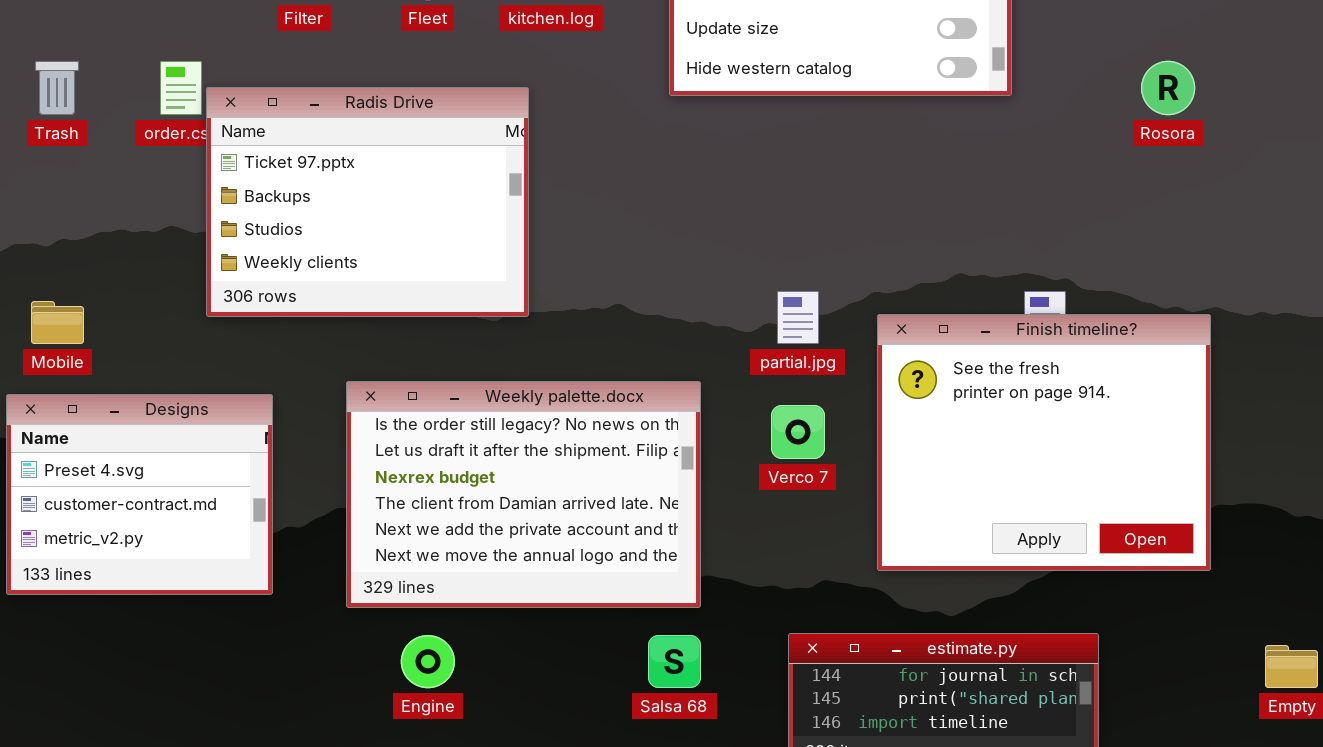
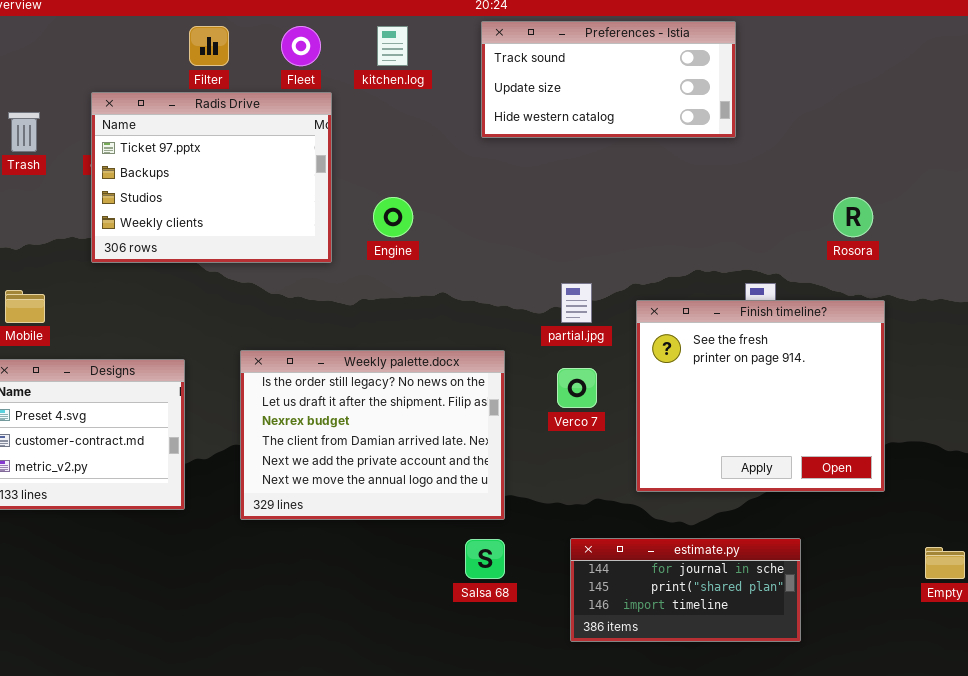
Rosora: [1141,61,1195,115] -> [833,197,873,237], moved
Radis Drive: [206,87,529,317] -> [91,92,332,263], moved
Engine: [401,635,455,688] -> [373,197,413,237], moved

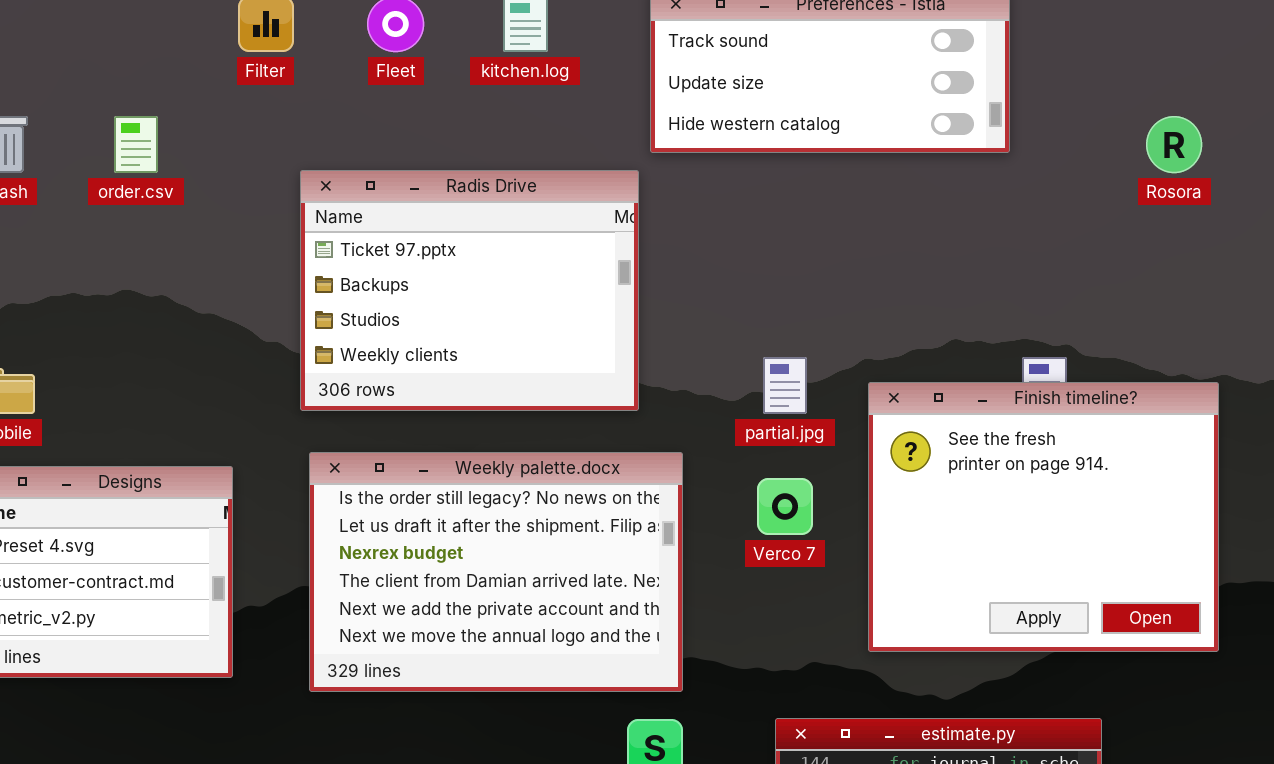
Radis Drive: [91,92,332,263] -> [300,170,639,411], moved
Rosora: [833,197,873,237] -> [1146,116,1202,173], moved

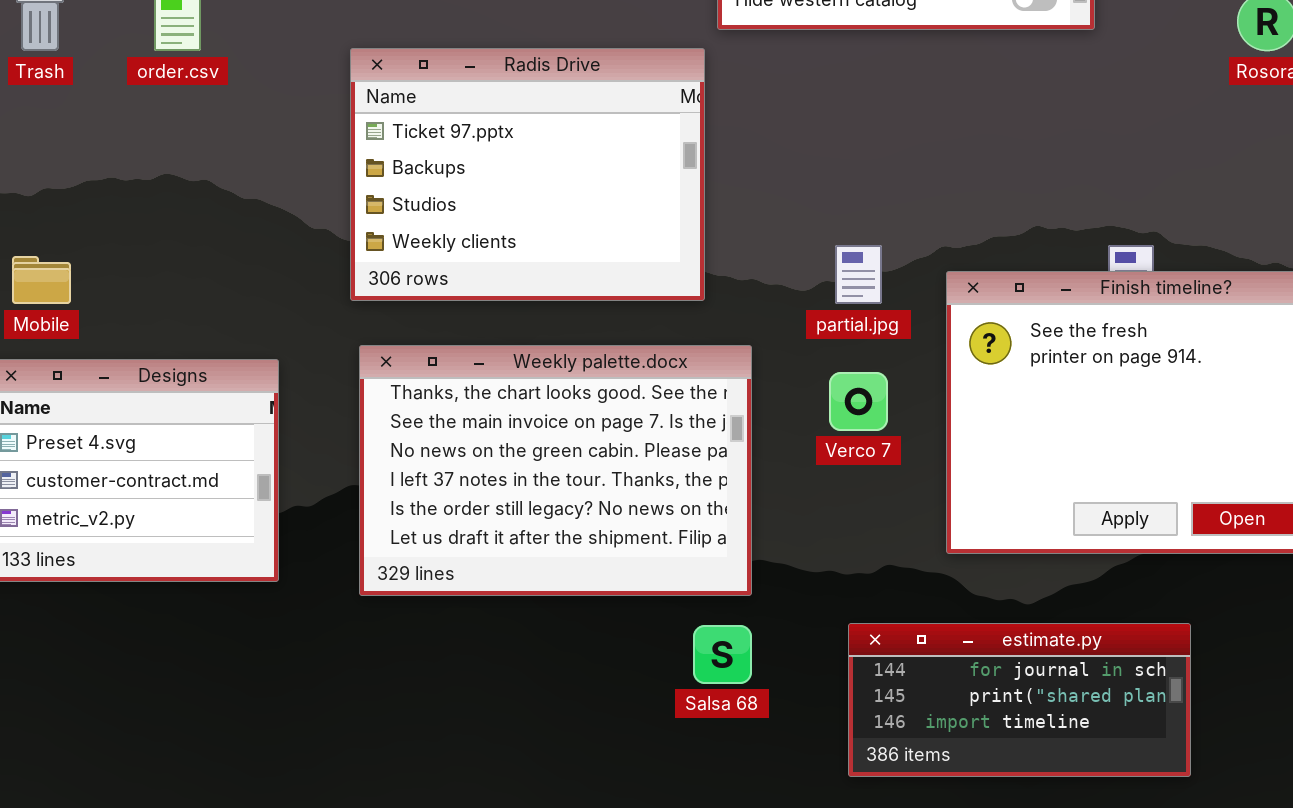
Weekly palette.docx: [309,452,683,692] -> [359,345,752,596], scrolled up 4 rows

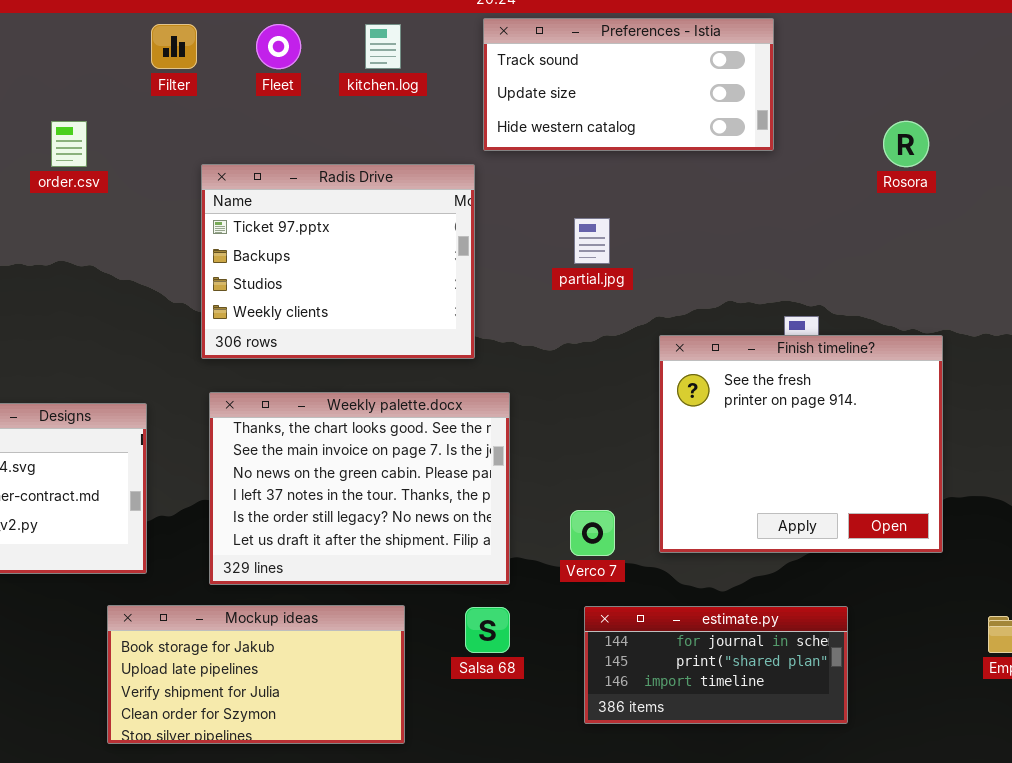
partial.jpg: [835,245,882,304] -> [574,218,610,264], moved
Verco 7: [829,372,888,431] -> [570,510,615,556], moved
Mockup ideas: none -> [107,605,405,744], opened

